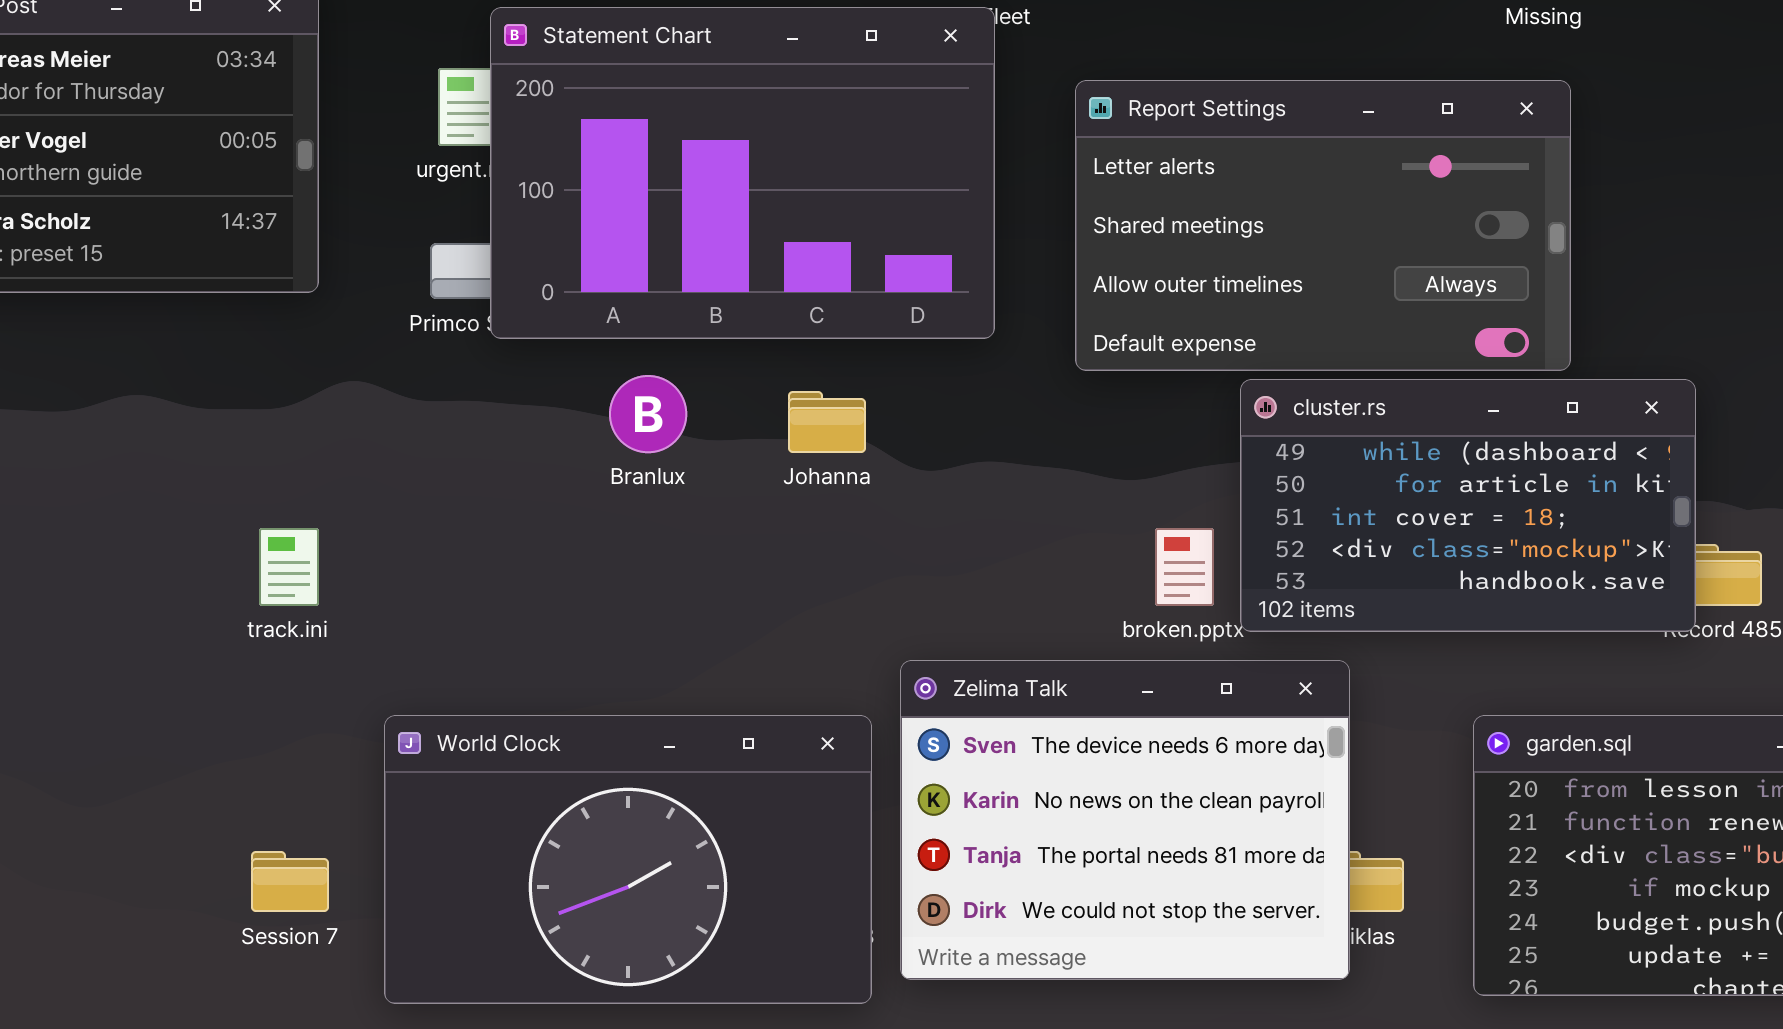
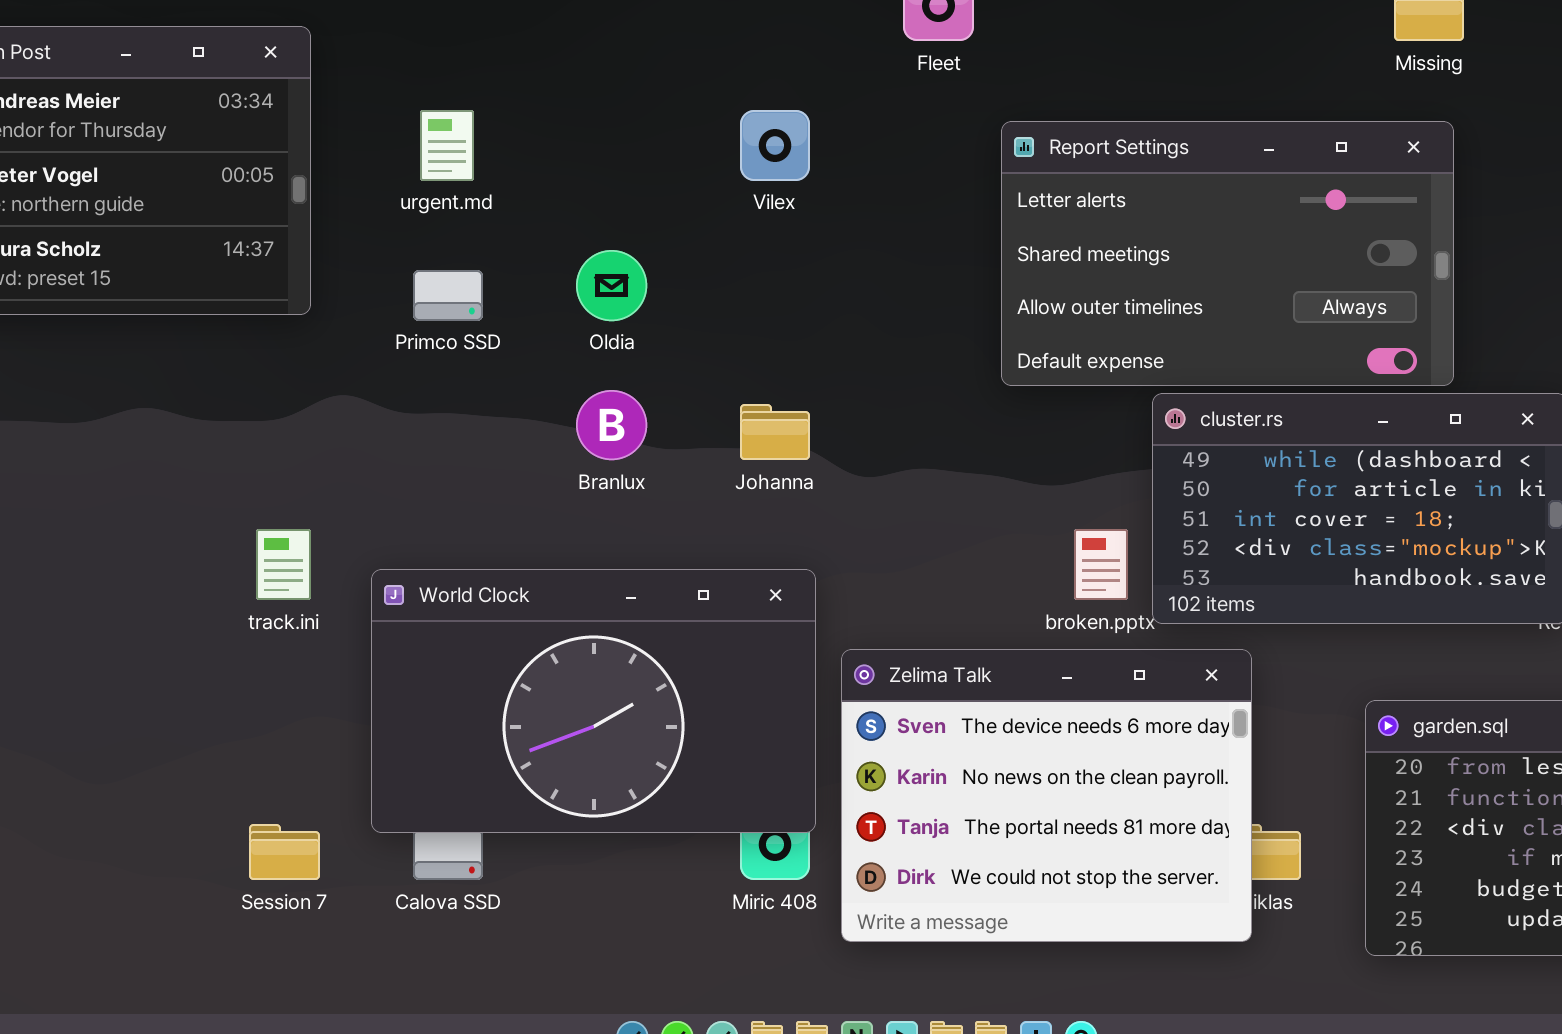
Statement Chart: [490,7,995,339] -> none, closed
World Clock: [384,715,872,1004] -> [371,569,816,833], moved

